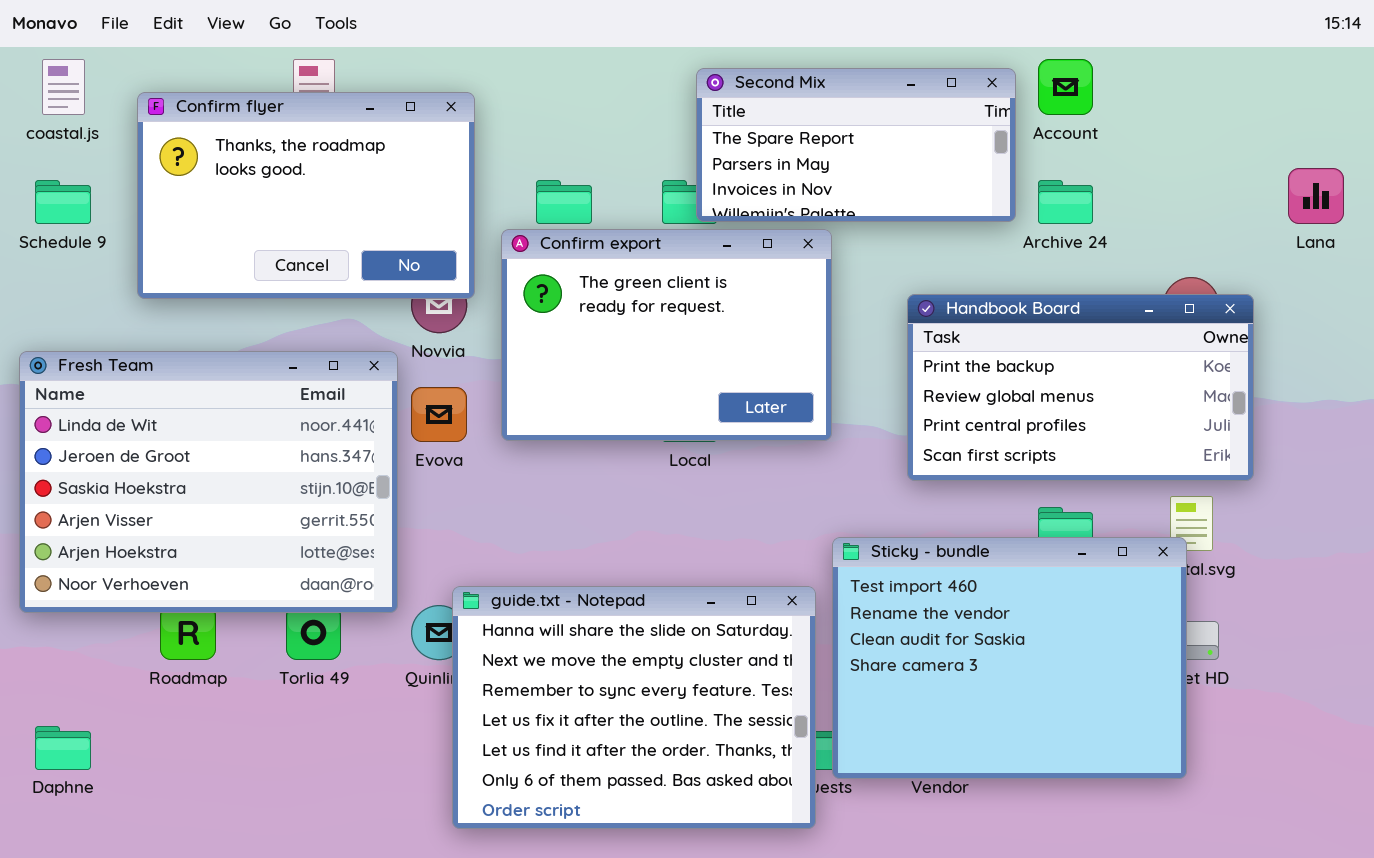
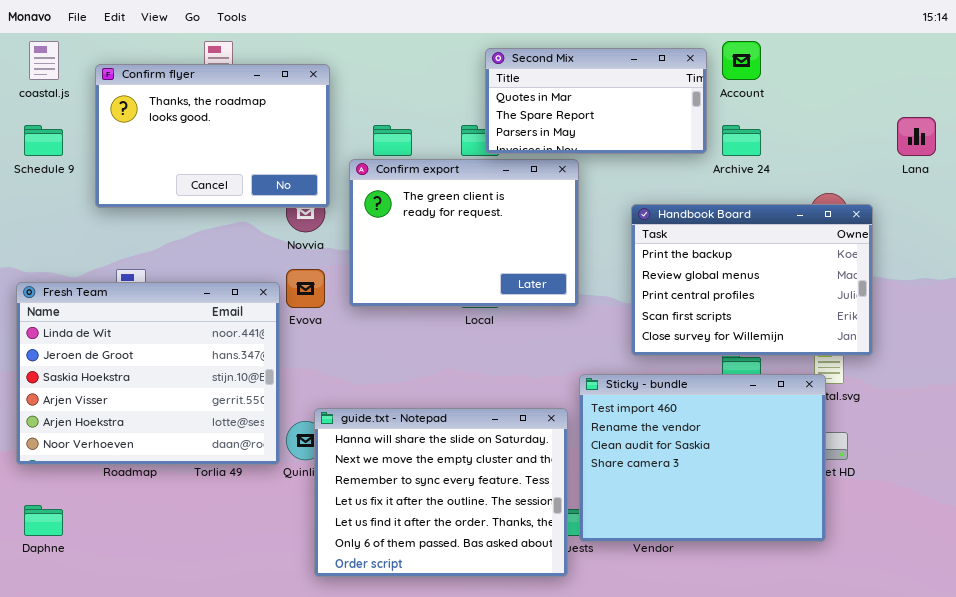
Second Mix: [696,68,1016,222] -> [485,48,707,154], scrolled up 1 row
Handbook Board: [907,294,1254,481] -> [631,204,873,356], resized
Fresh Team: [19,351,398,613] -> [16,282,280,465], moved

